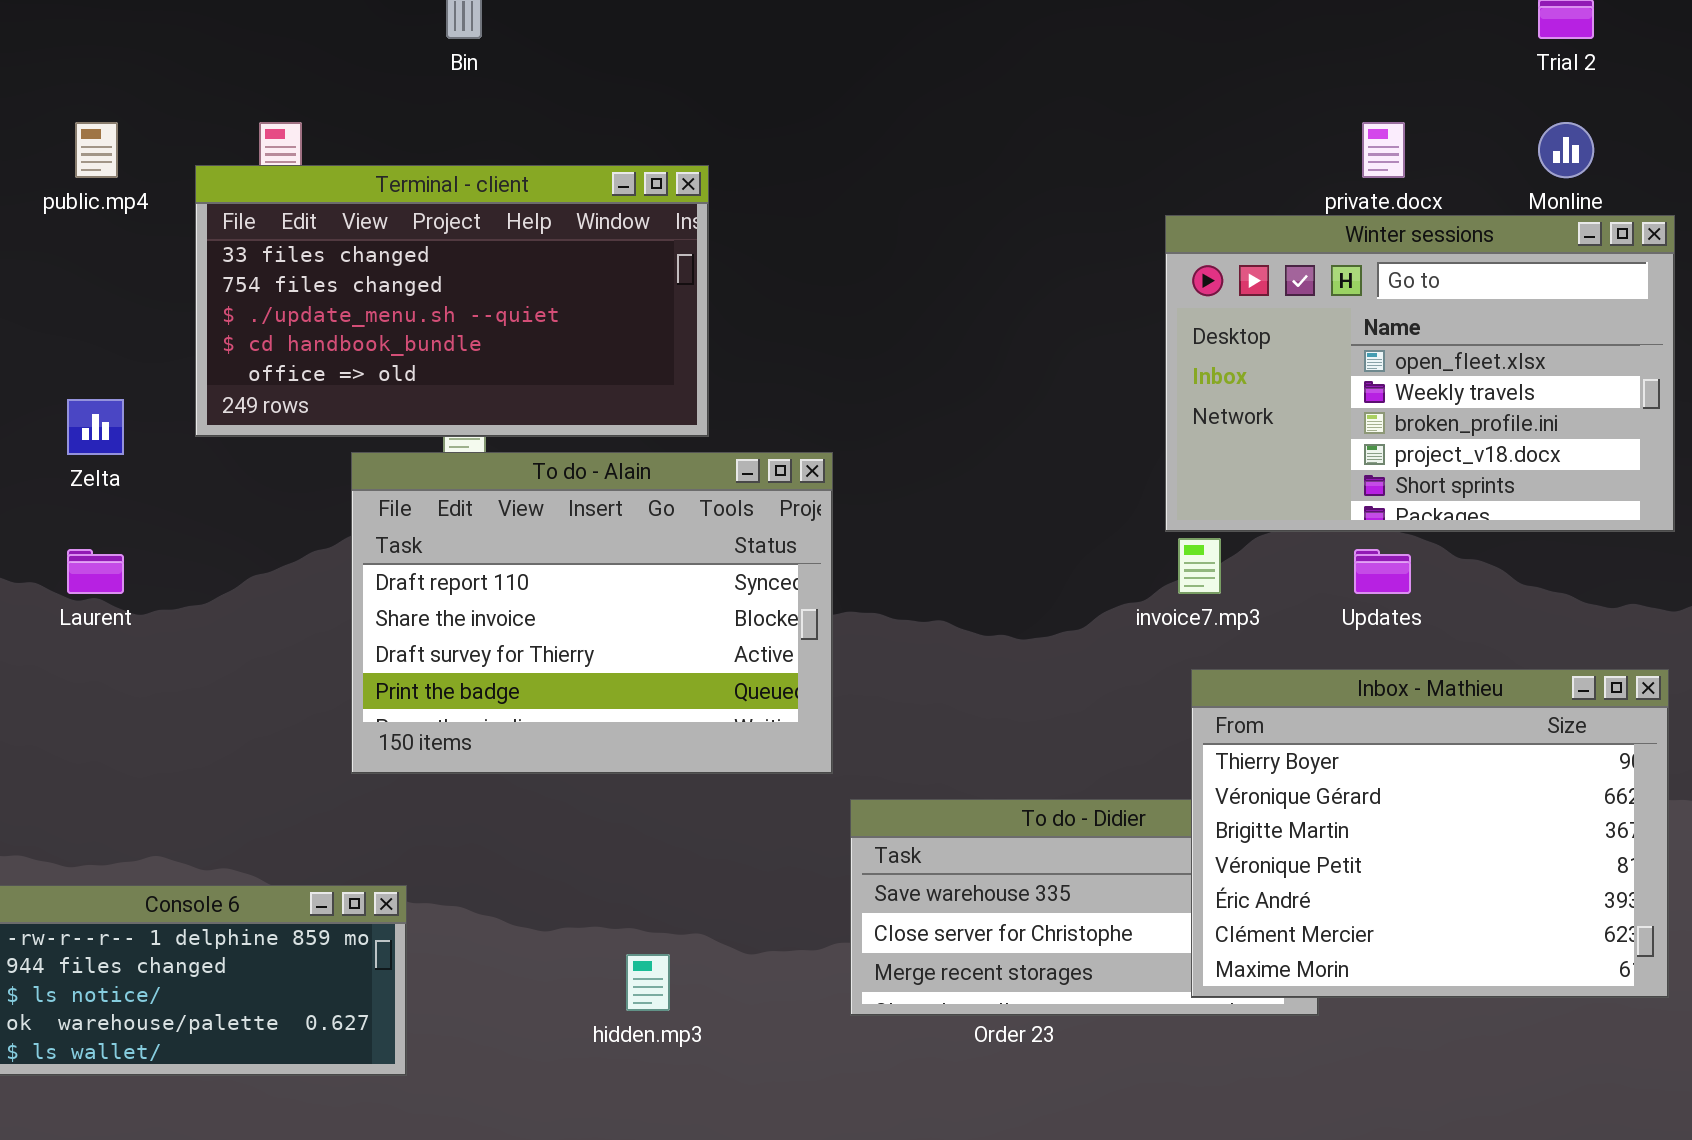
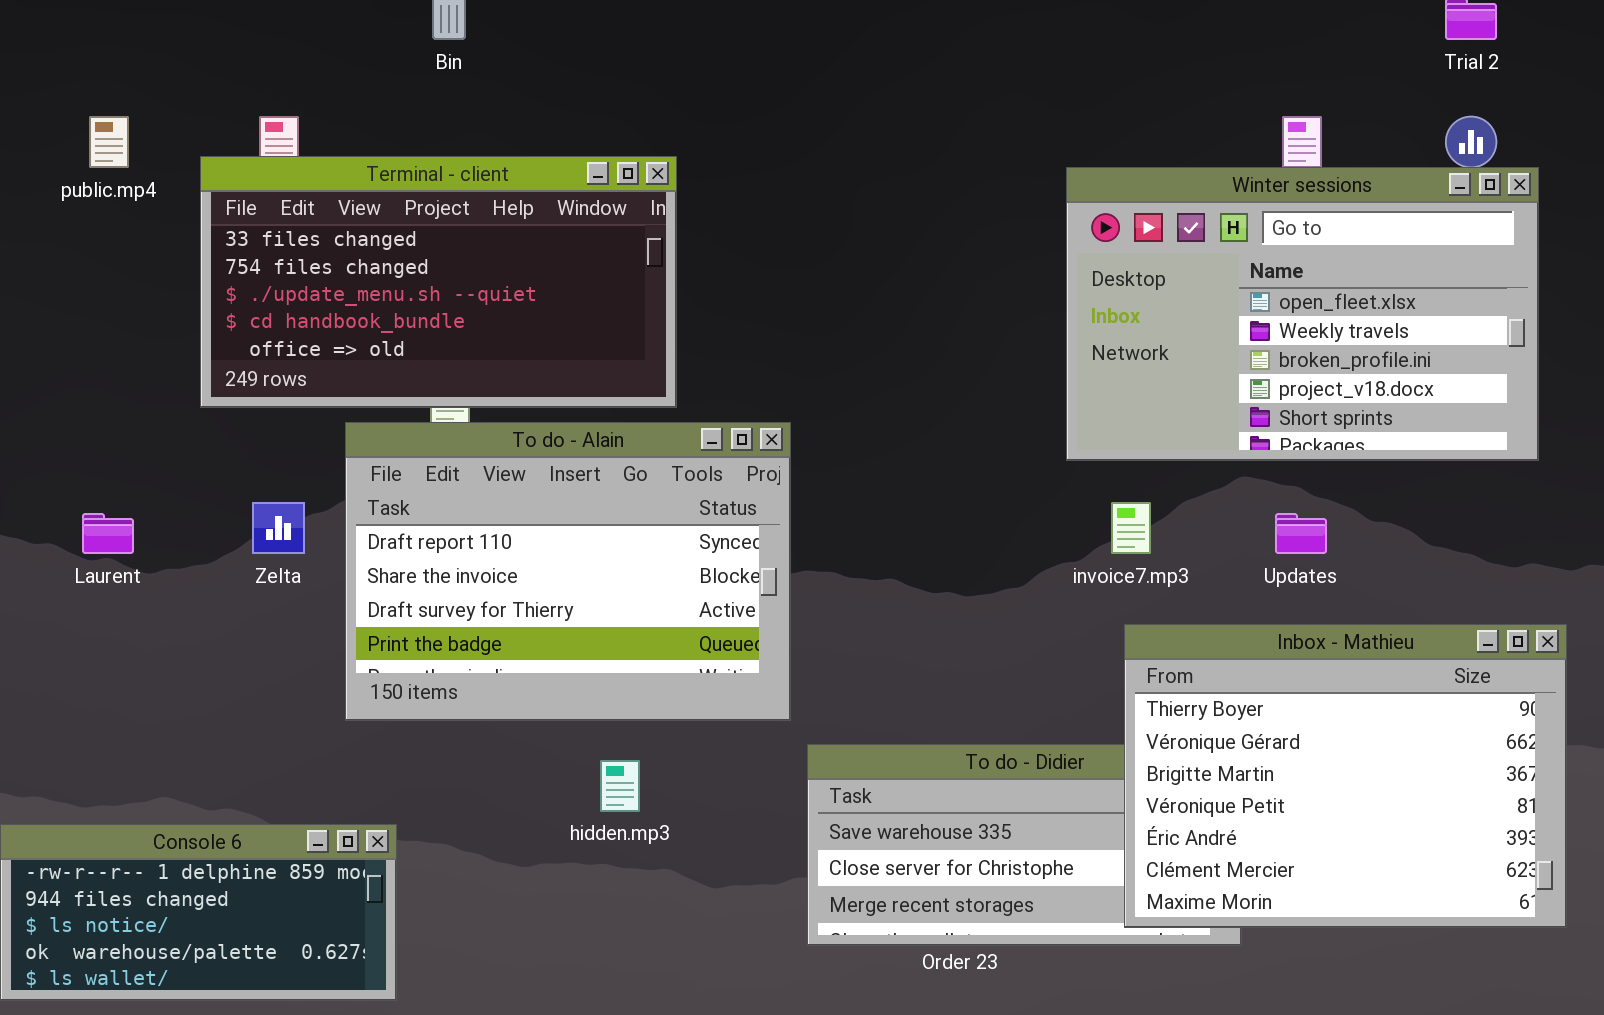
Winter sessions: [1165,215,1675,532] -> [1066,167,1539,461], moved
Zelta: [67,399,124,455] -> [252,502,305,554], moved
hidden.mp3: [626,954,670,1011] -> [600,760,640,812], moved

